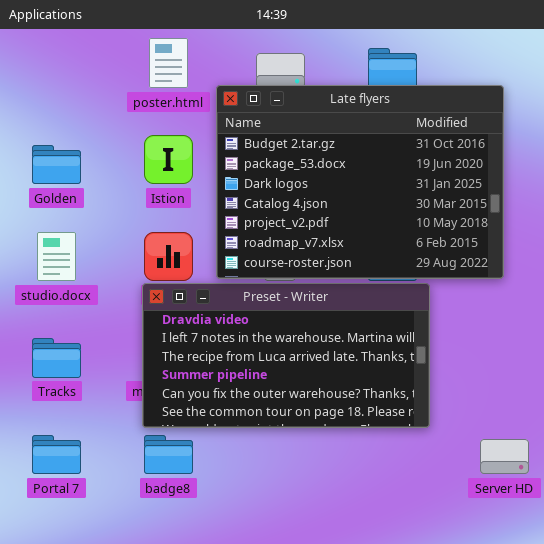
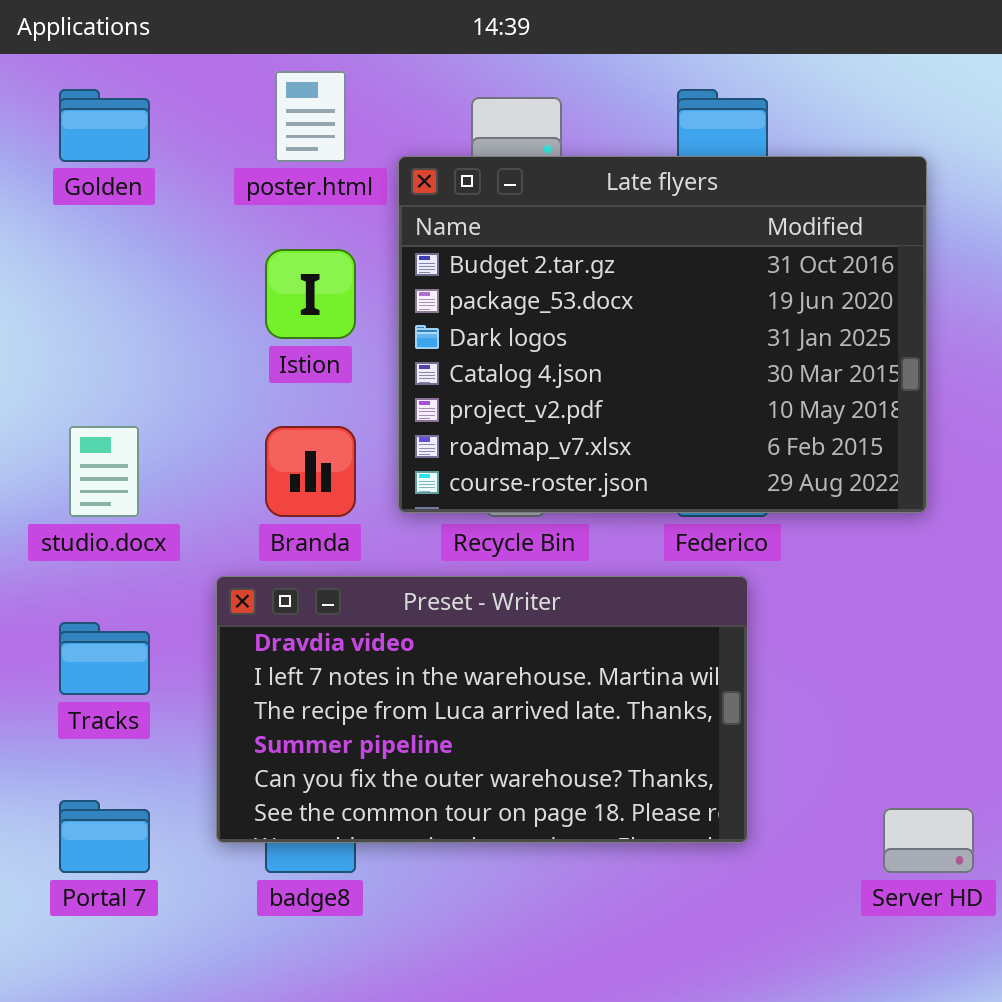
Golden: [32,145,81,184] -> [59,89,150,162], moved
Preset - Writer: [142,283,430,428] -> [216,576,748,843], moved

